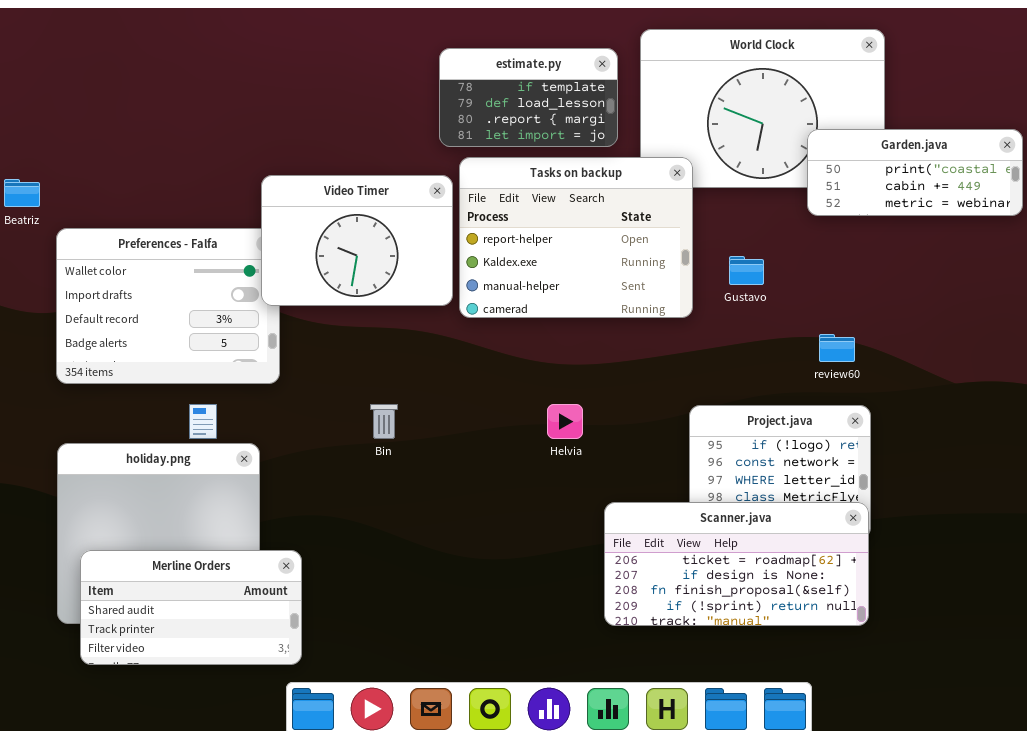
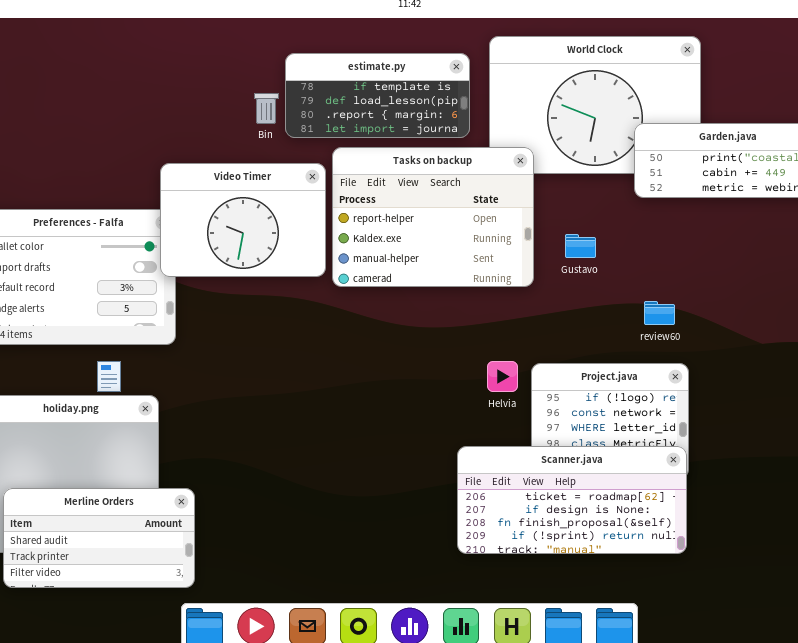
estimate.py: [439,48,618,147] -> [285,53,470,138], resized
Bin: [370,404,398,439] -> [254,93,279,124], moved
Helvia: [547,404,583,439] -> [487,361,518,392], moved

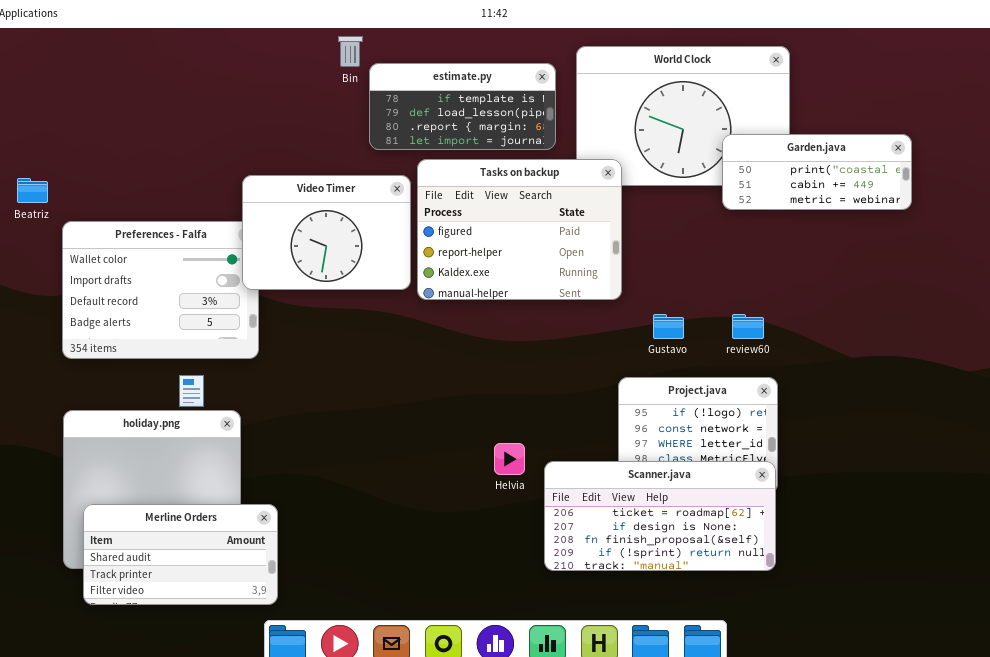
Bin: [254,93,279,124] -> [338,36,363,67], moved
Tasks on backup: [332,147,534,287] -> [417,159,622,300], scrolled up 1 row
Gustavo: [565,234,596,258] -> [653,314,684,339], moved
Helvia: [487,361,518,392] -> [494,443,525,475], moved

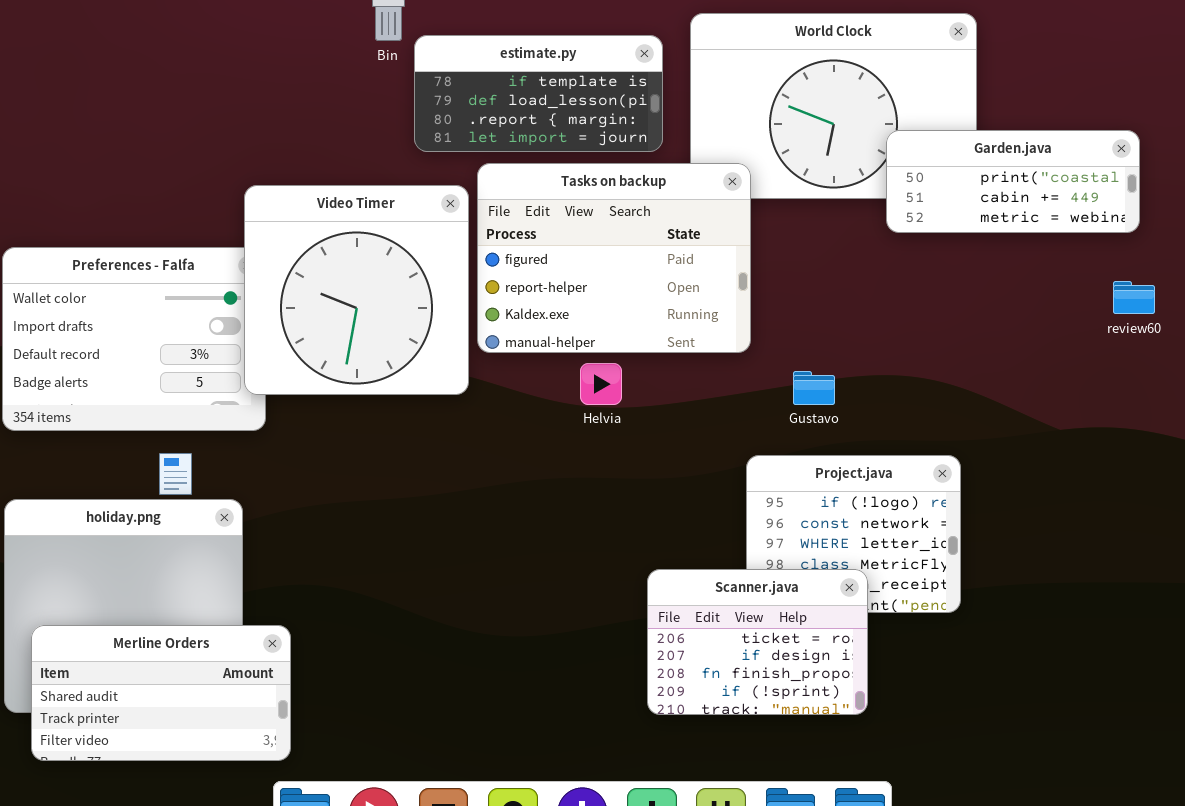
Video Timer: [242,175,411,290] -> [244,185,469,395], resized
review60: [732,314,764,339] -> [1113,281,1155,314], moved
Helvia: [494,443,525,475] -> [580,363,622,405], moved
Scanner.java: [544,461,776,571] -> [647,569,868,715], resized

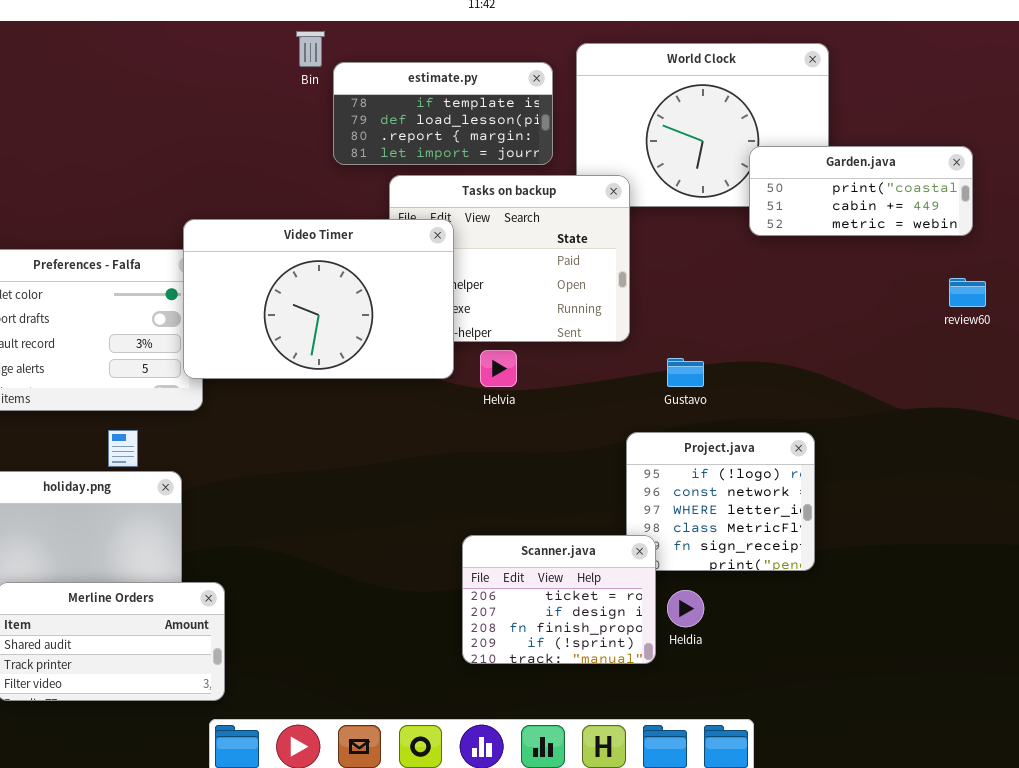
Video Timer: [244,185,469,395] -> [183,219,454,379], resized
Scanner.java: [647,569,868,715] -> [462,535,656,664], moved

